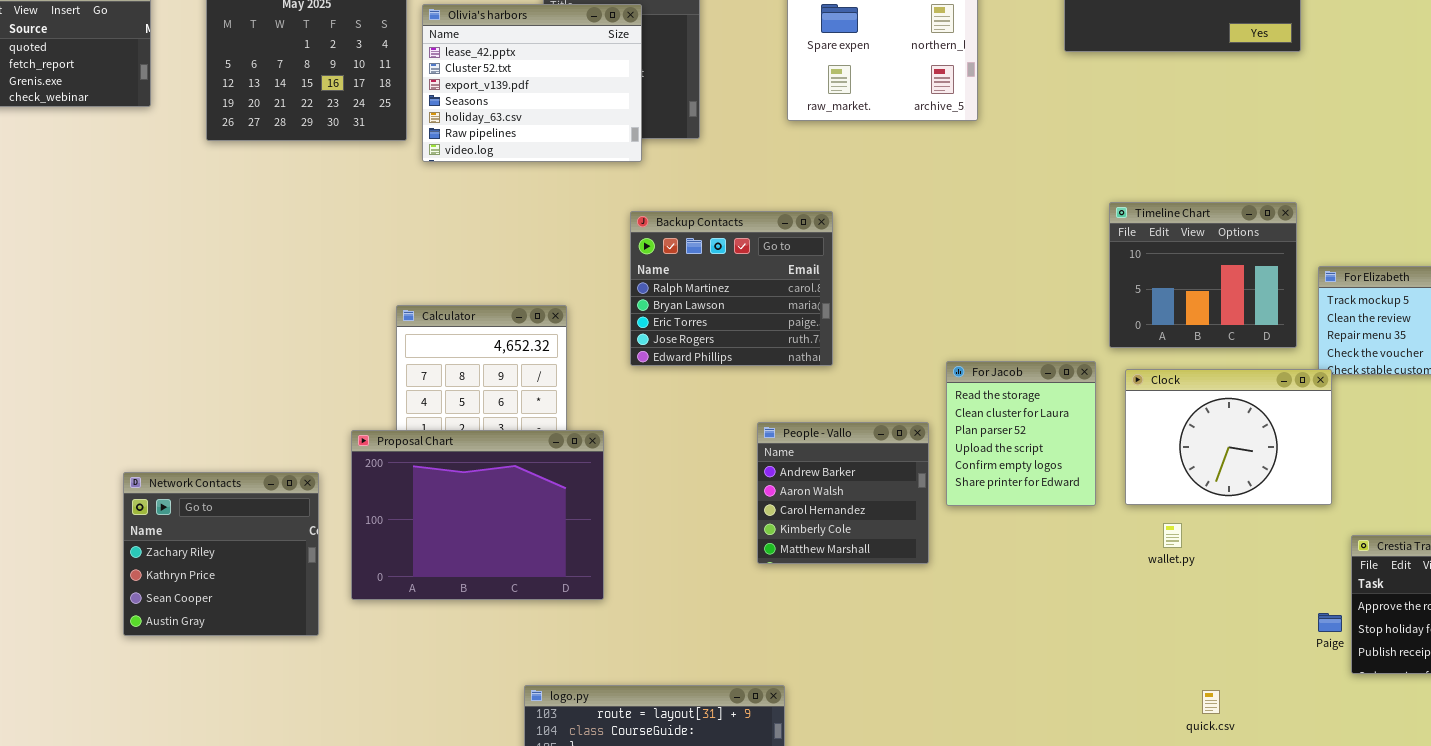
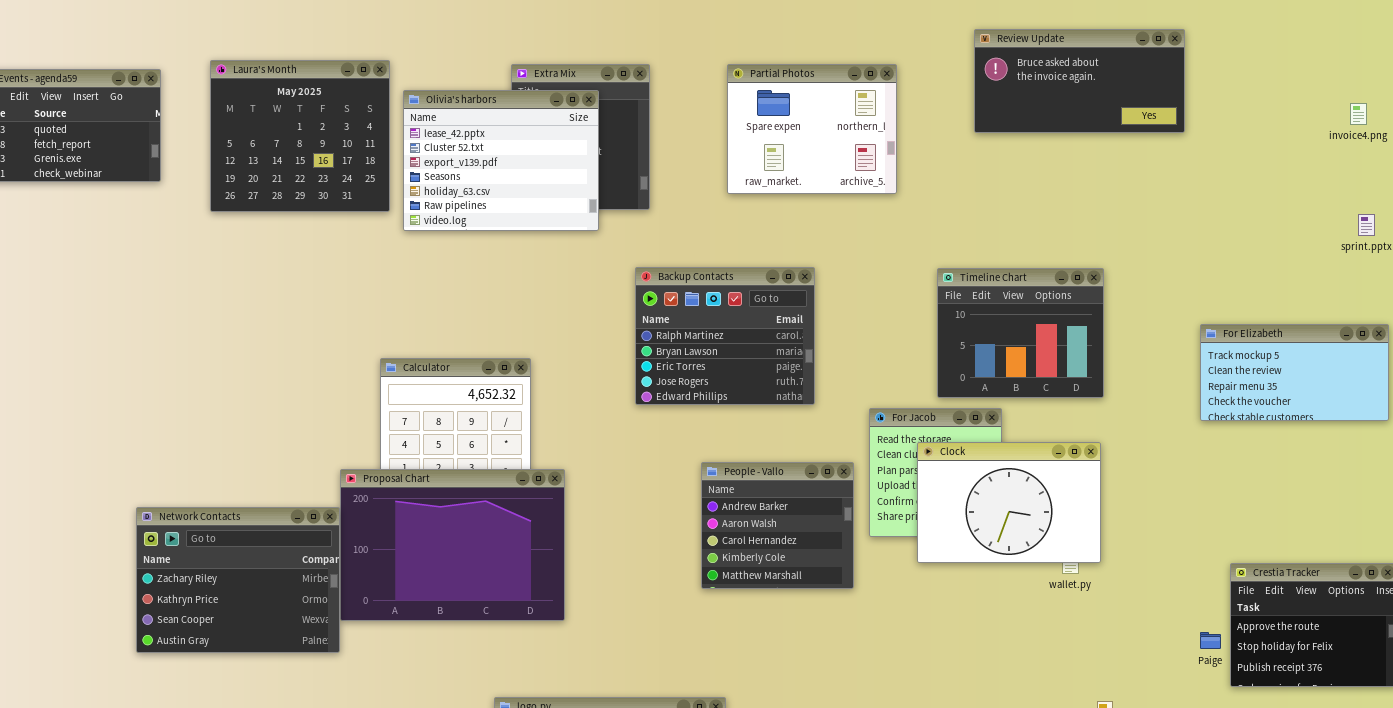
Timeline Chart: [1109,202,1297,348] -> [937,268,1104,398], moved
Backup Contacts: [630,211,833,366] -> [635,267,815,405], moved
Clock: [1125,369,1332,505] -> [917,442,1101,563], moved
Network Contacts: [123,472,319,636] -> [136,507,340,653], resized

